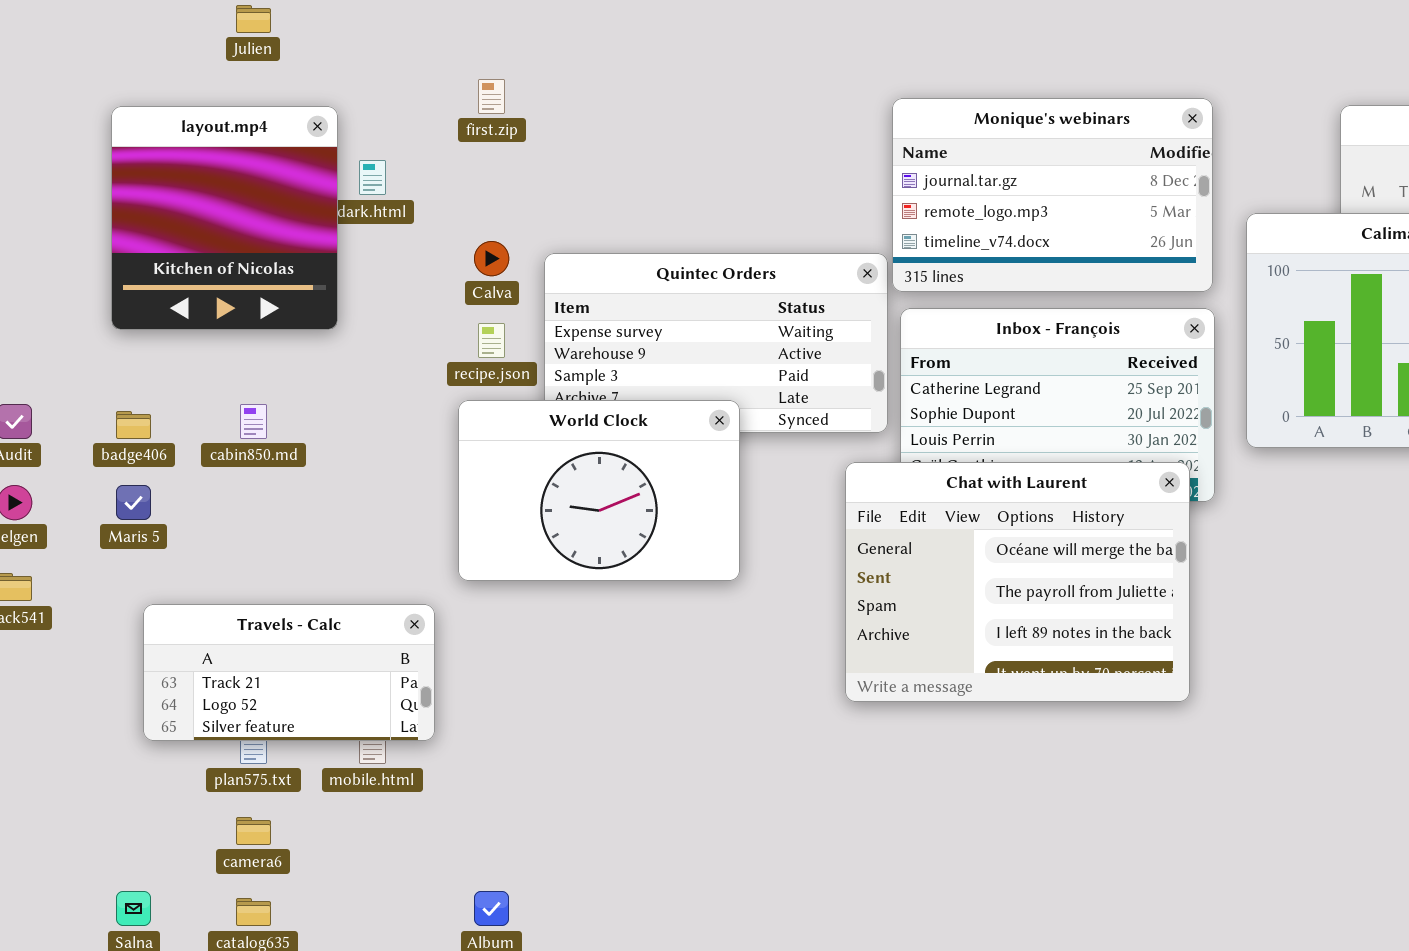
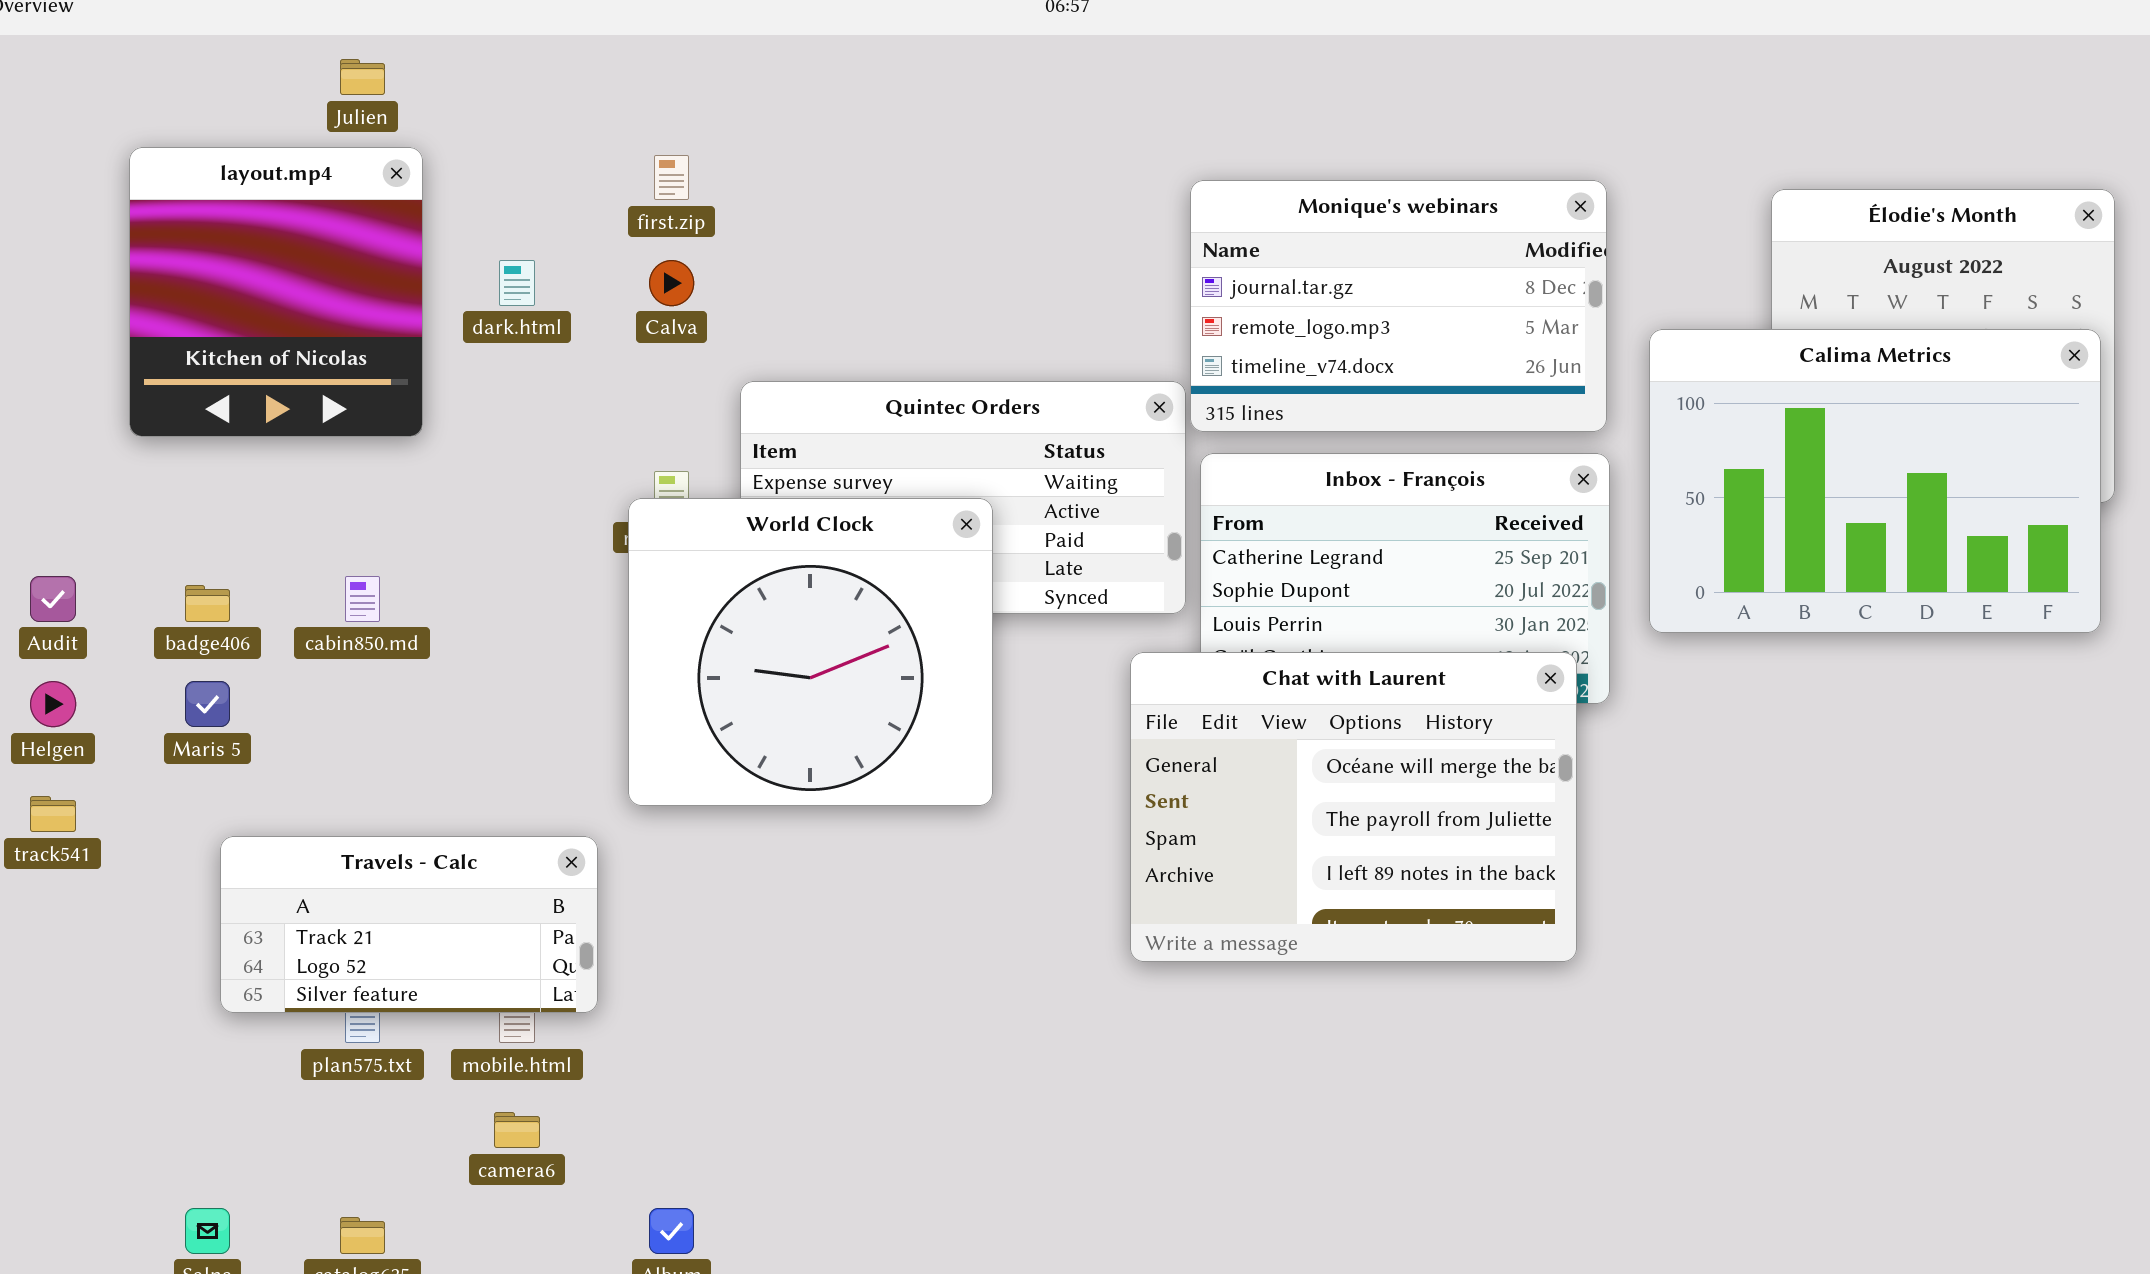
layout.mp4: [111,106,338,330] -> [129,147,423,437], moved
Calva: [474,241,509,276] -> [649,260,694,306], moved
World Clock: [458,400,740,581] -> [628,498,993,806], resized
camera6: [236,817,271,845] -> [494,1112,540,1148], moved

